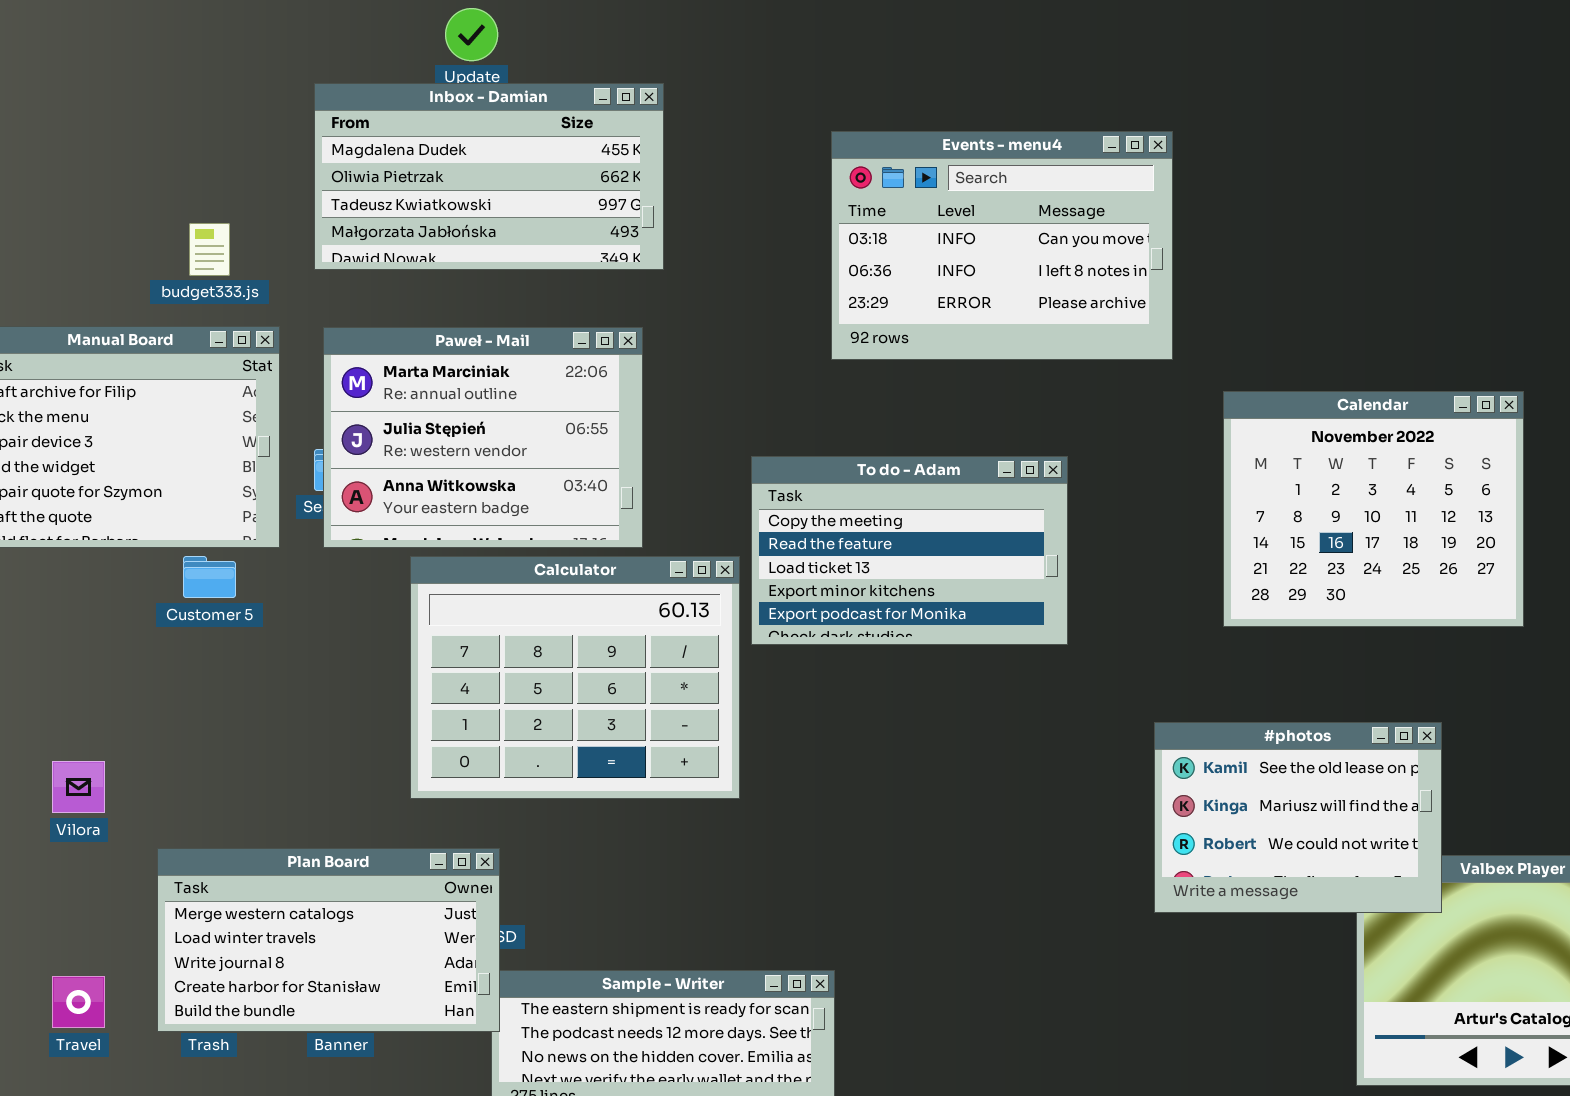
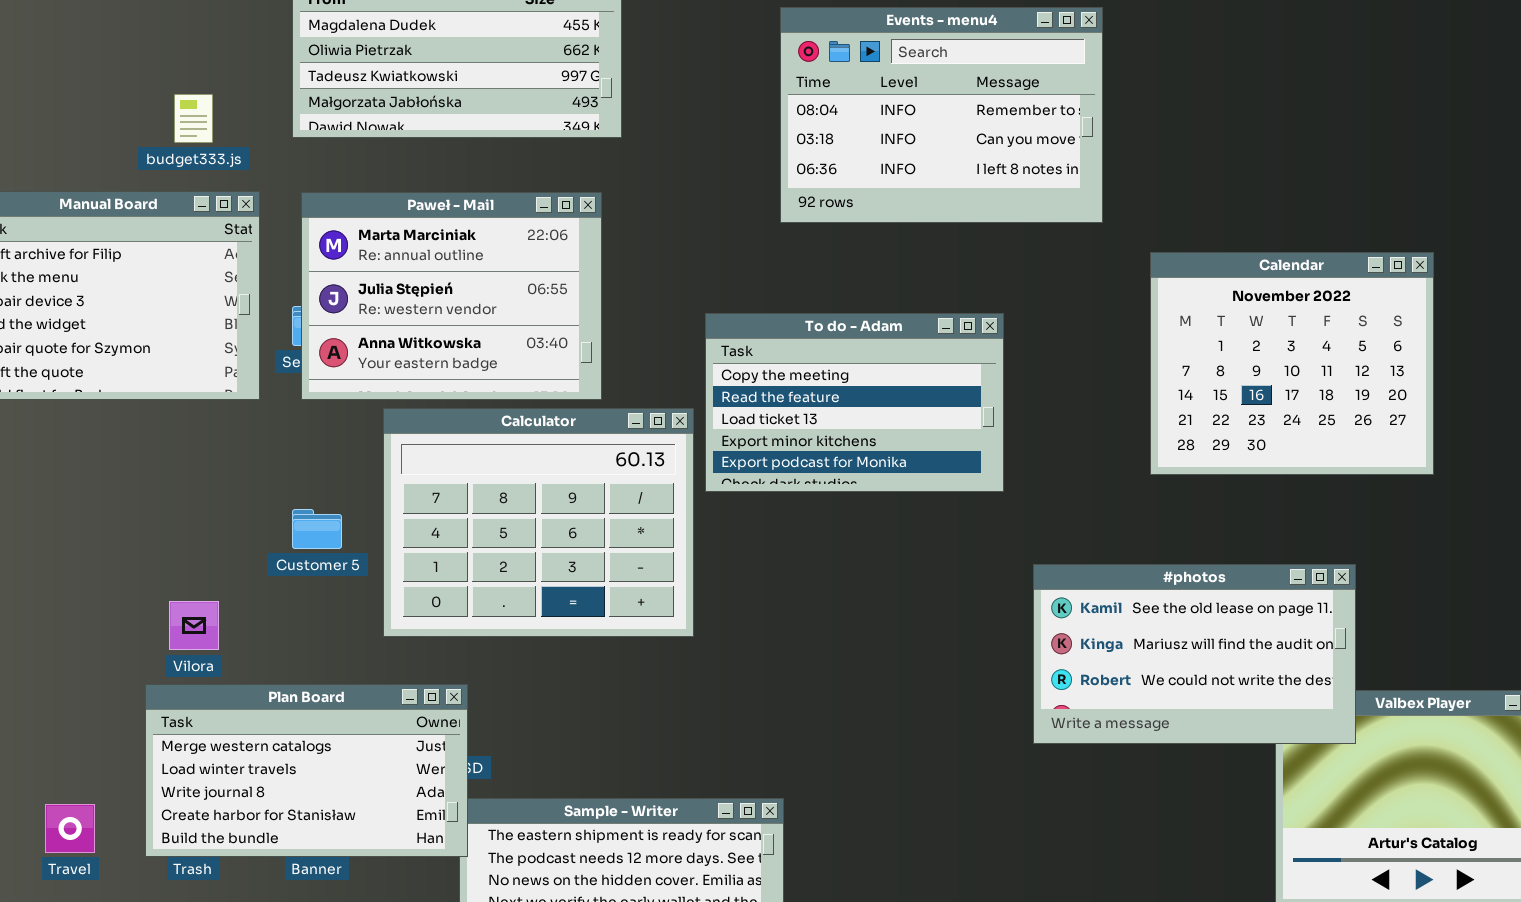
Events - menu4: [831,131,1173,360] -> [780,7,1103,223], scrolled up 1 row
Customer 5: [183,556,236,598] -> [292,509,342,549], moved
#photos: [1154,722,1442,913] -> [1033,564,1356,744], resized
Vilora: [52,761,105,813] -> [169,601,219,650], moved

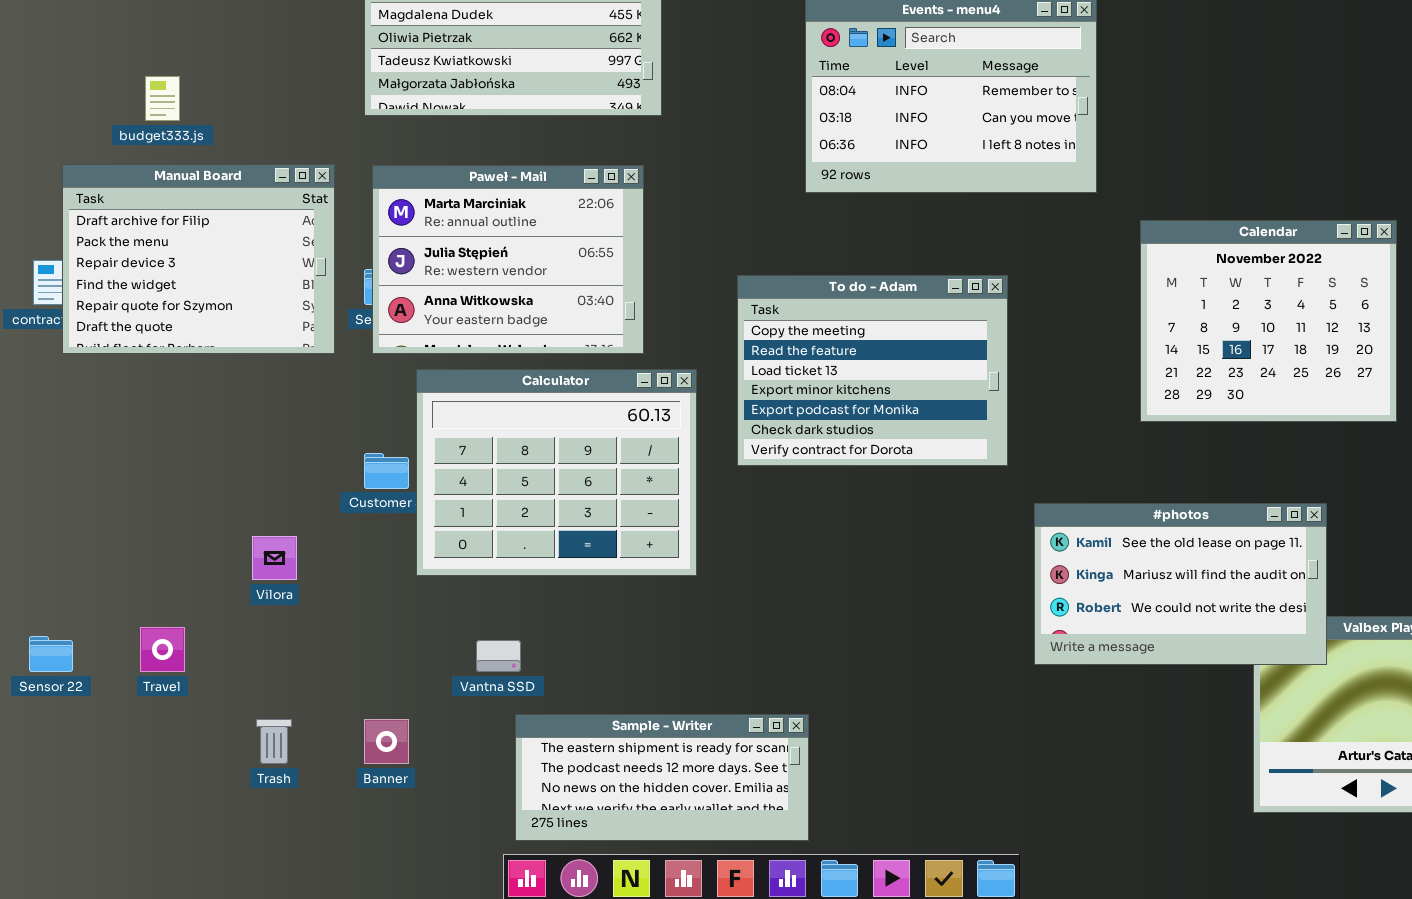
budget333.js: [174,94,213,143] -> [145,76,180,121], moved
To do - Adam: [705,313,1004,492] -> [737,275,1008,466], resized
Calculator: [383,408,694,637] -> [416,369,697,576], moved
Plan Board: [145,684,468,857] -> none, closed
Travel: [45,804,95,853] -> [140,627,185,672], moved

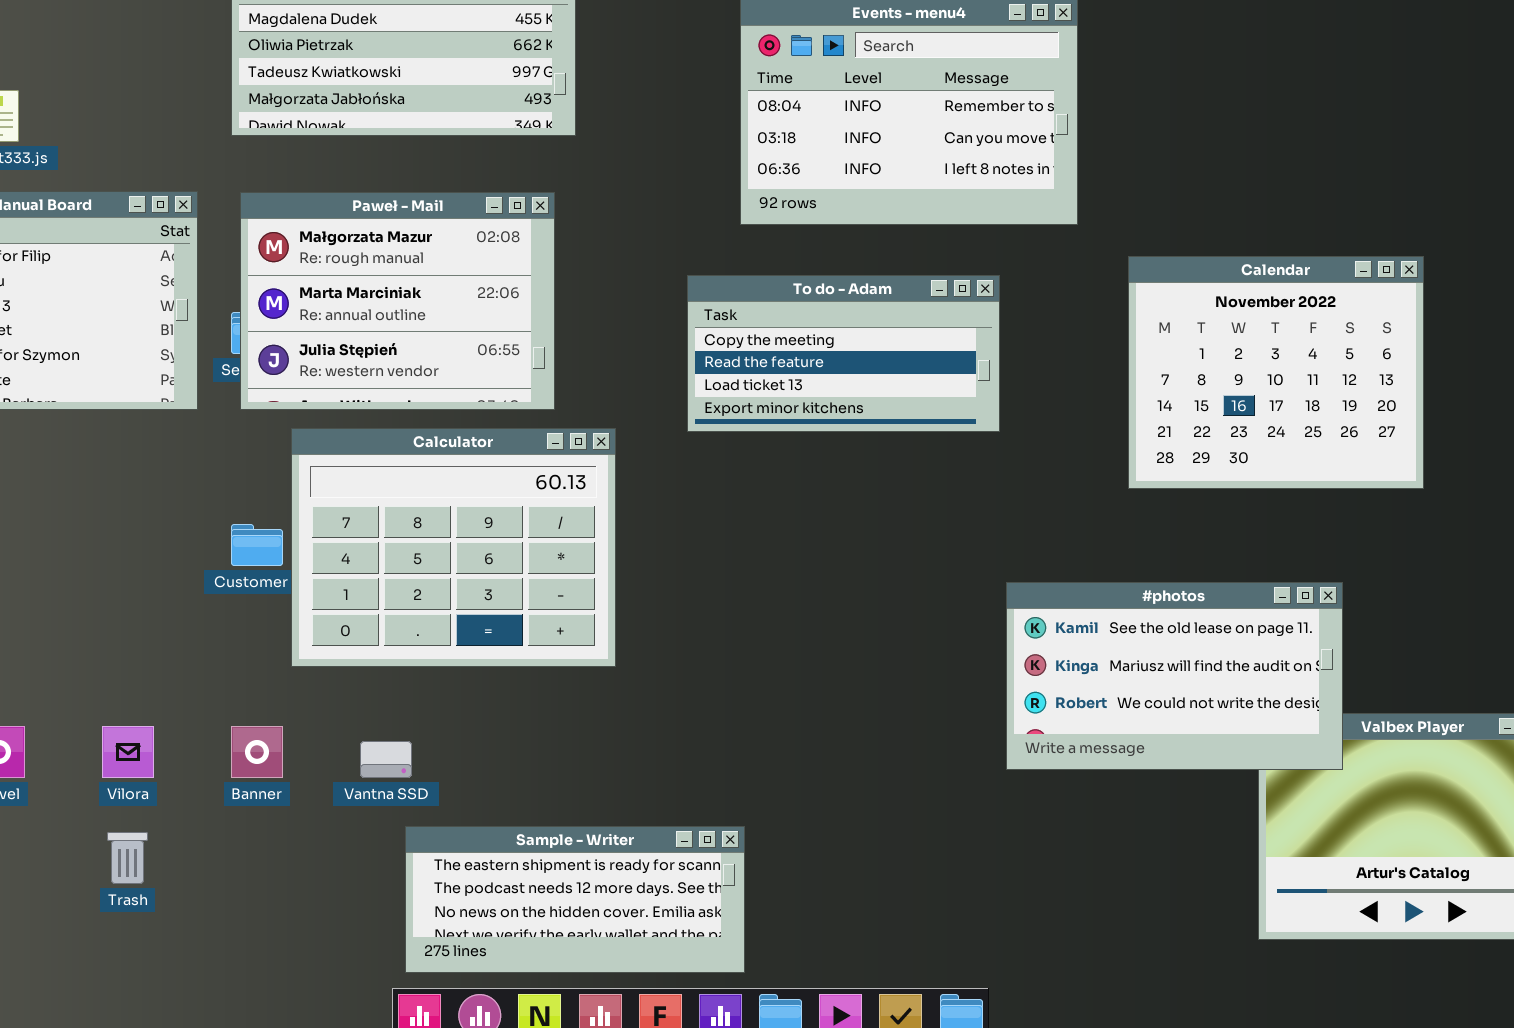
Paweł - Mail: [372,165,644,354] -> [240,192,555,410], scrolled up 1 row
To do - Adam: [737,275,1008,466] -> [687,275,1000,432], moved, resized
Vilora: [252,536,297,580] -> [102,726,154,778], moved
Banner: [364,719,409,764] -> [231,726,283,778], moved

